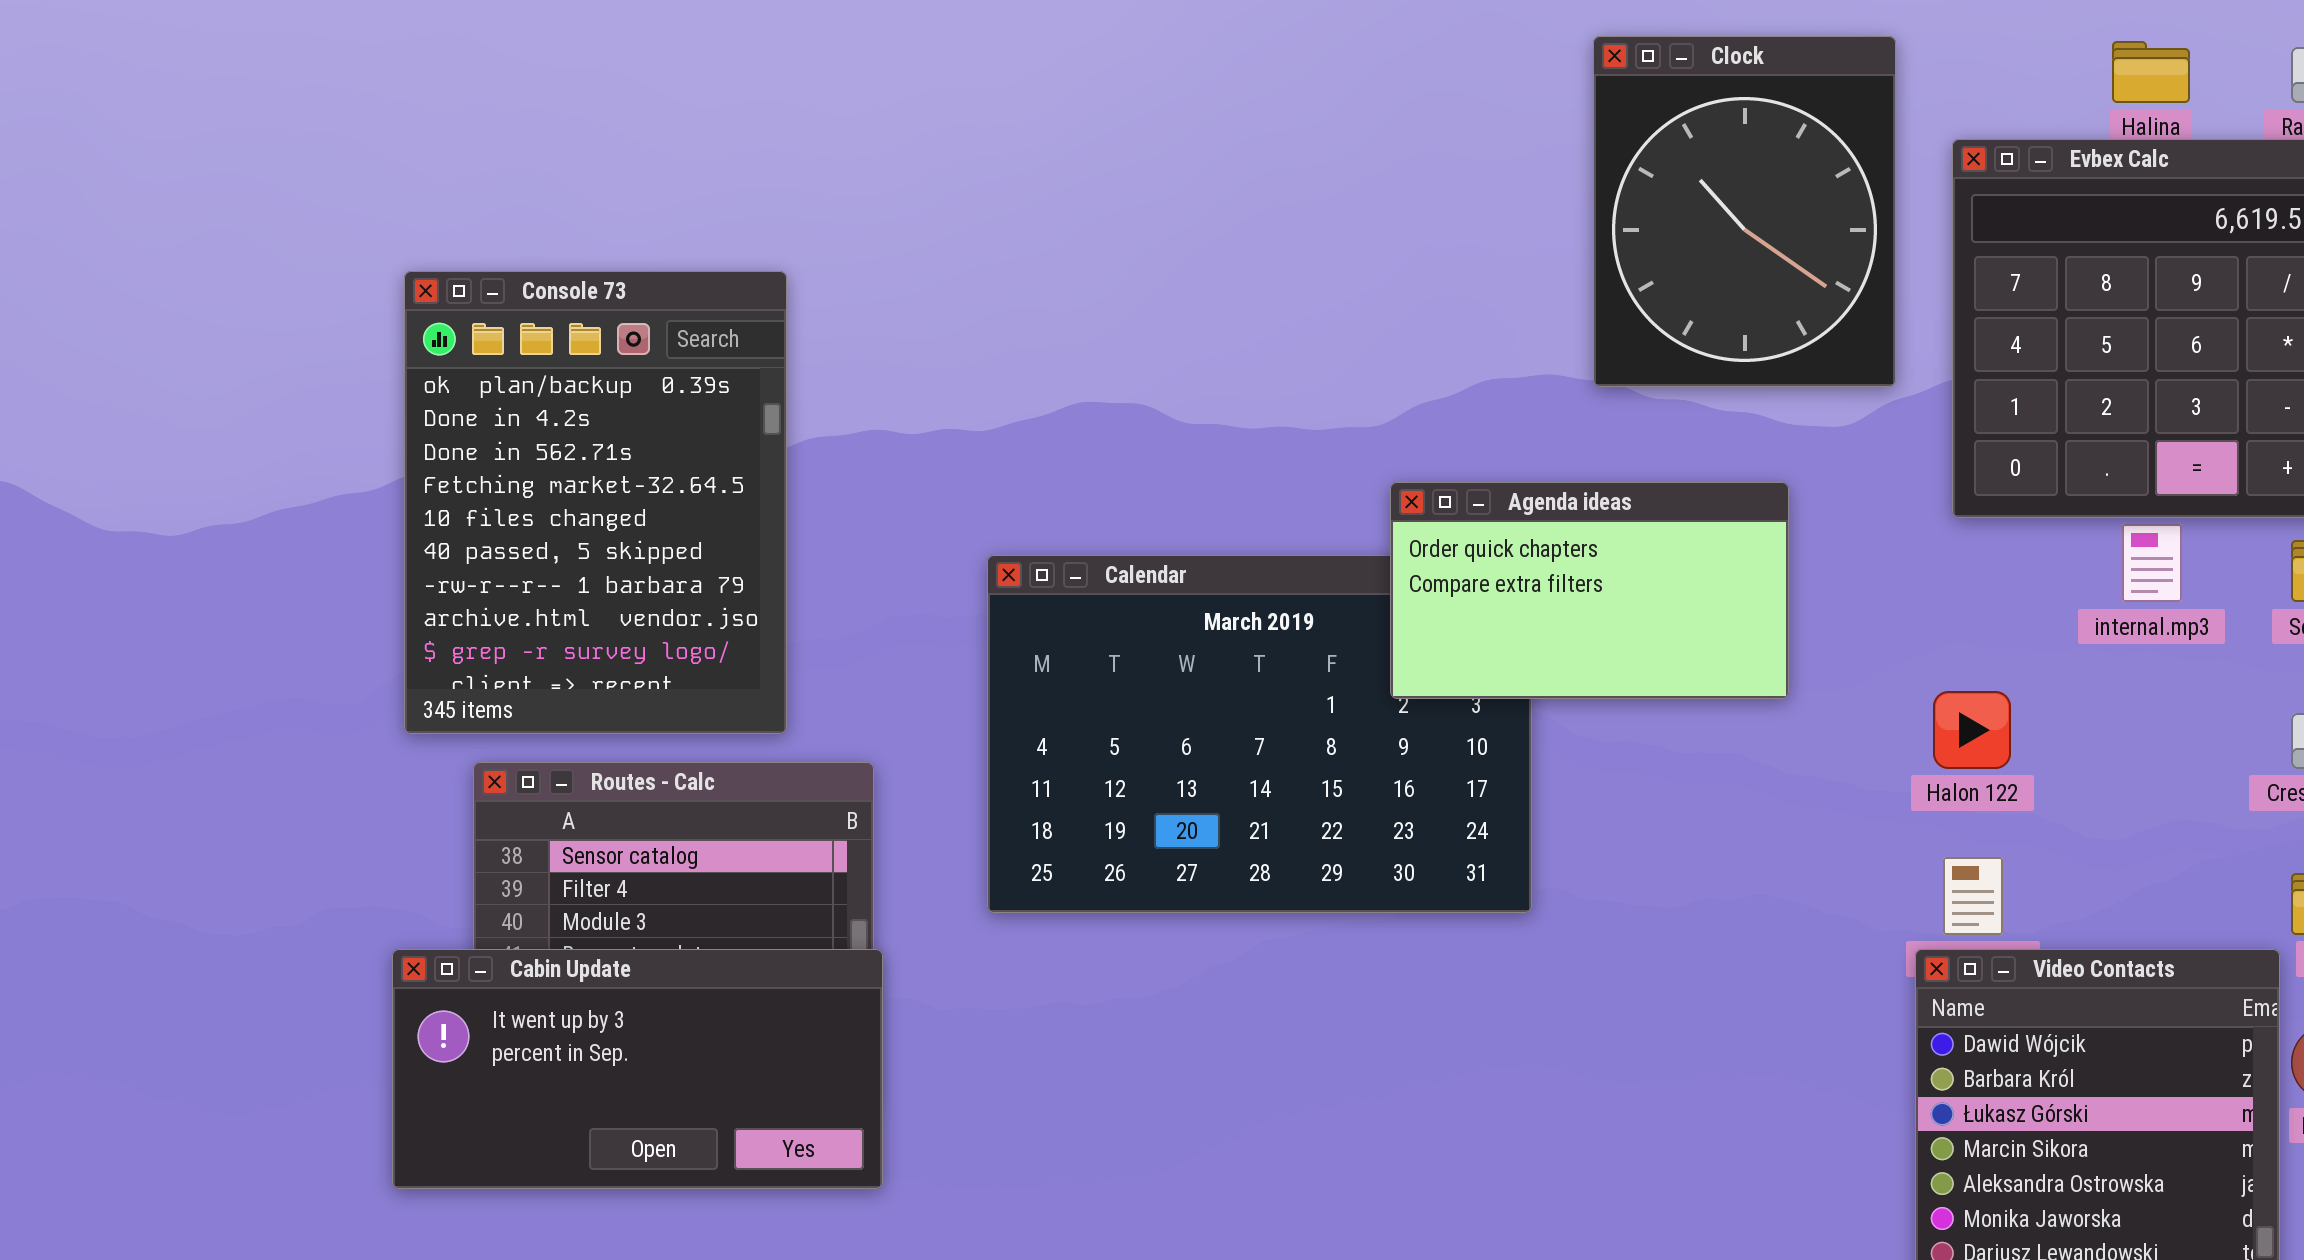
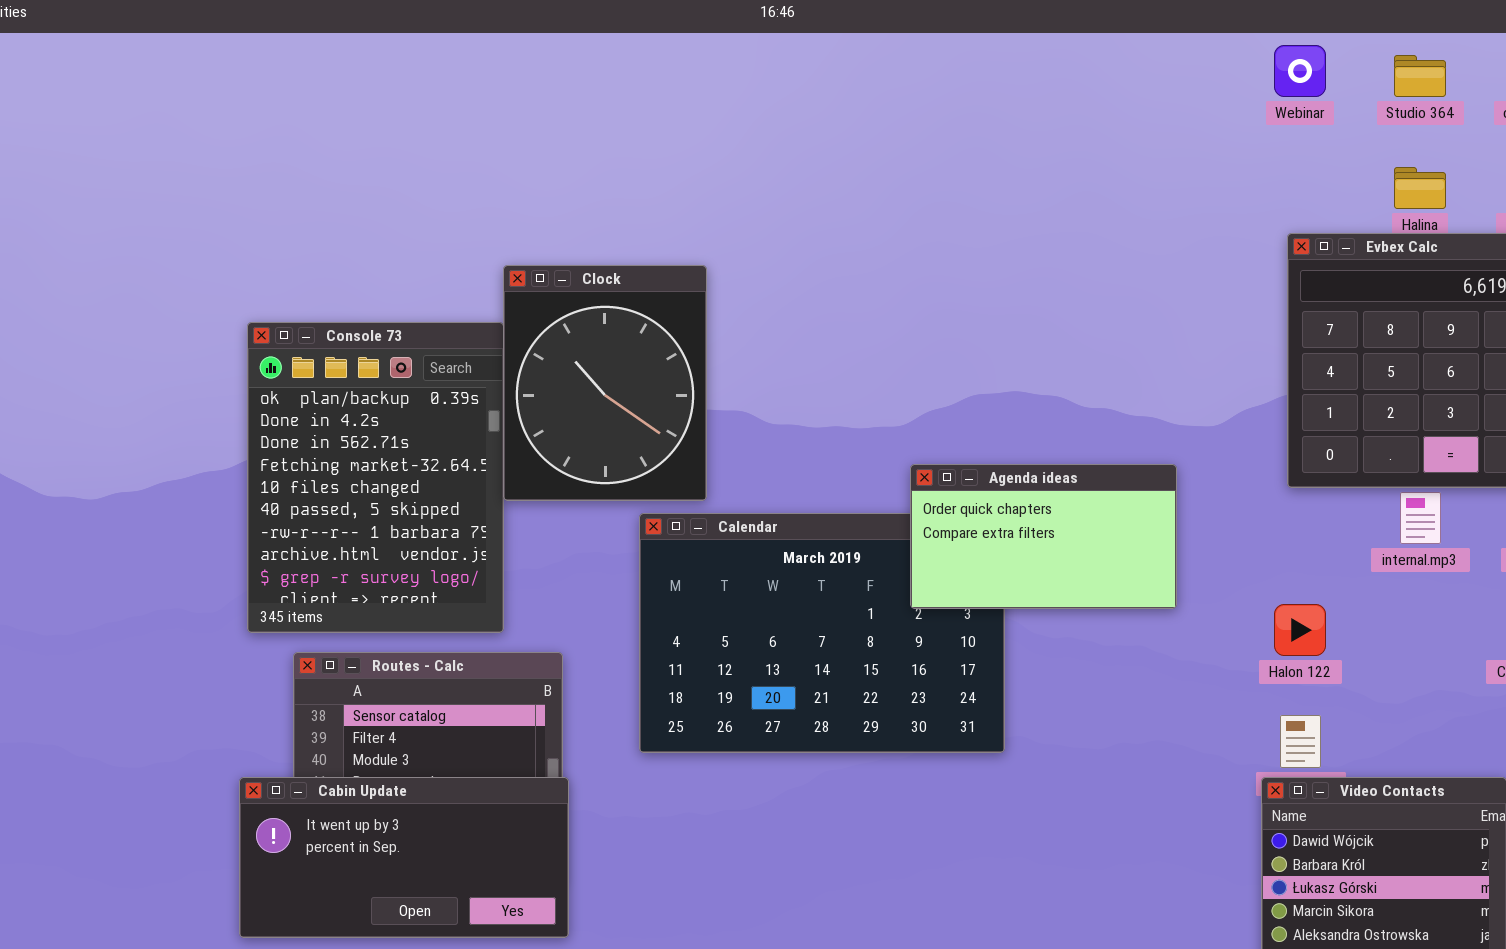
Clock: [1593,36,1896,387] -> [503,265,707,501], moved

